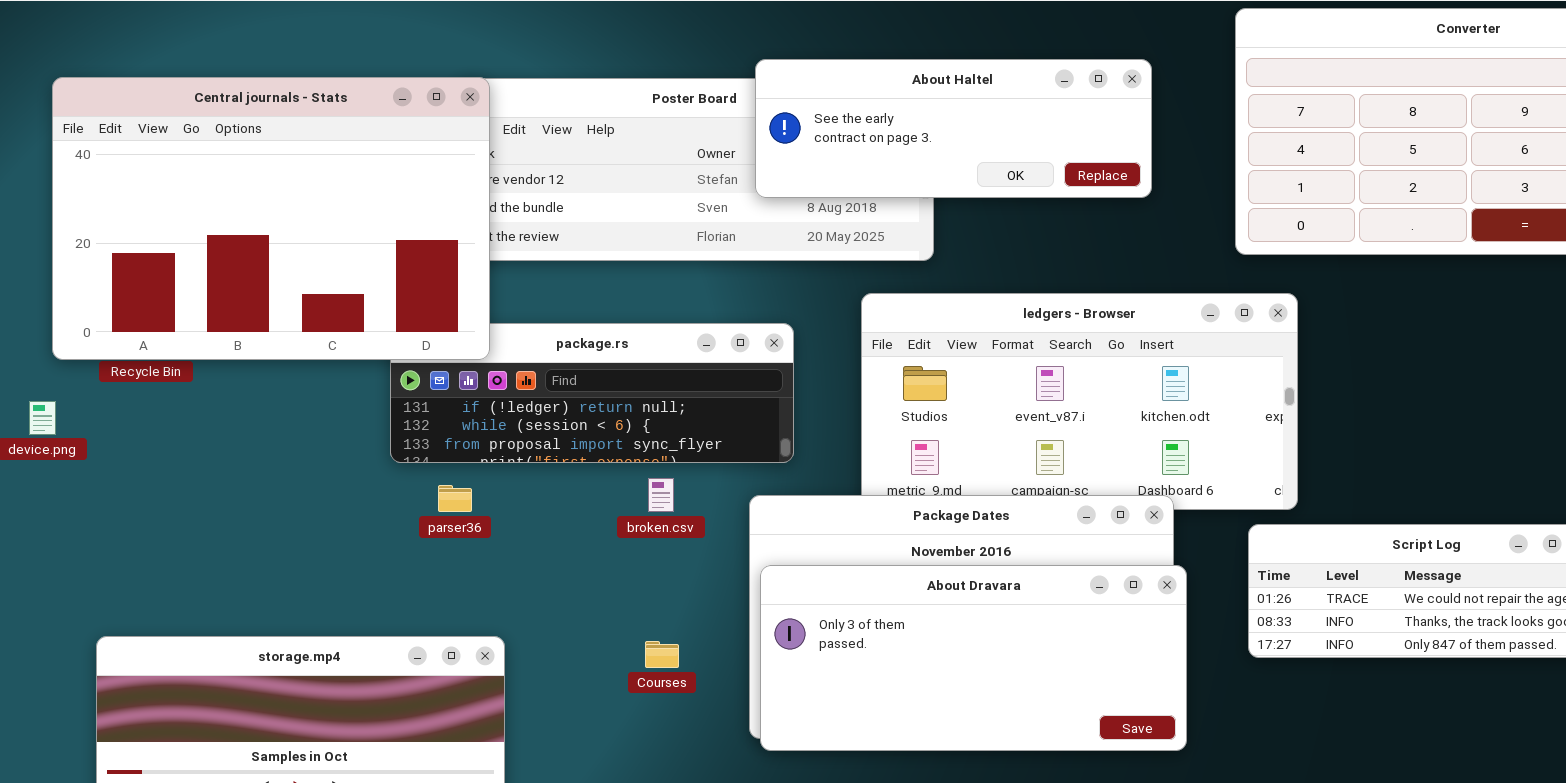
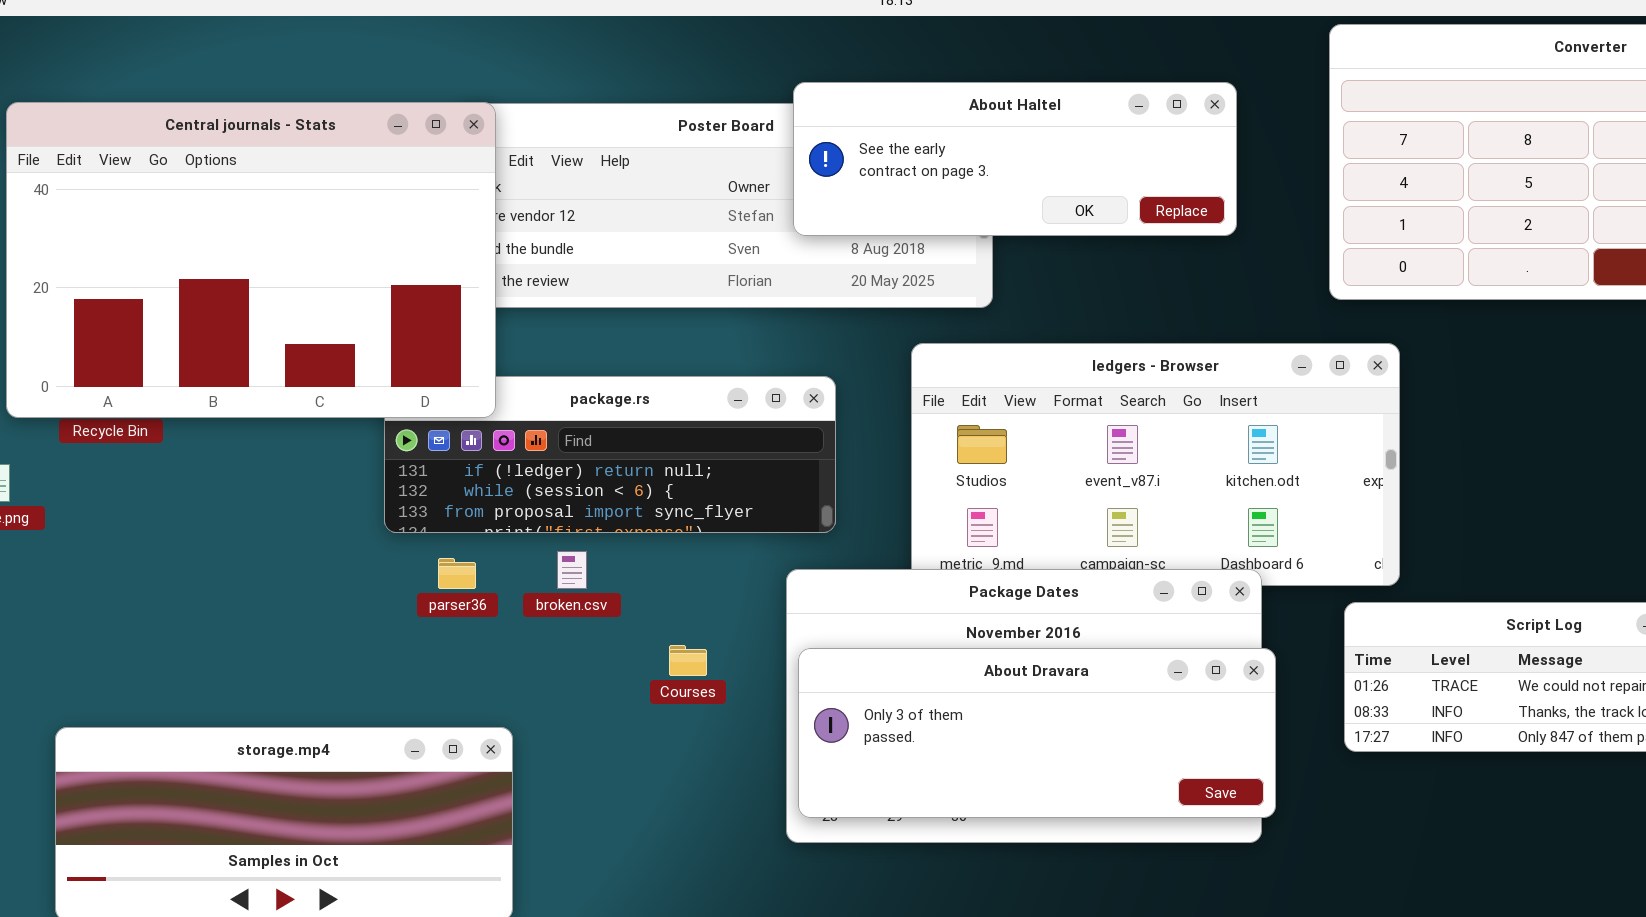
broken.csv: [648,478,674,512] -> [557,551,587,589], moved
About Dravara: [760,565,1187,751] -> [798,648,1276,818], resized
Courses: [645,641,679,668] -> [669,645,707,676], moved

